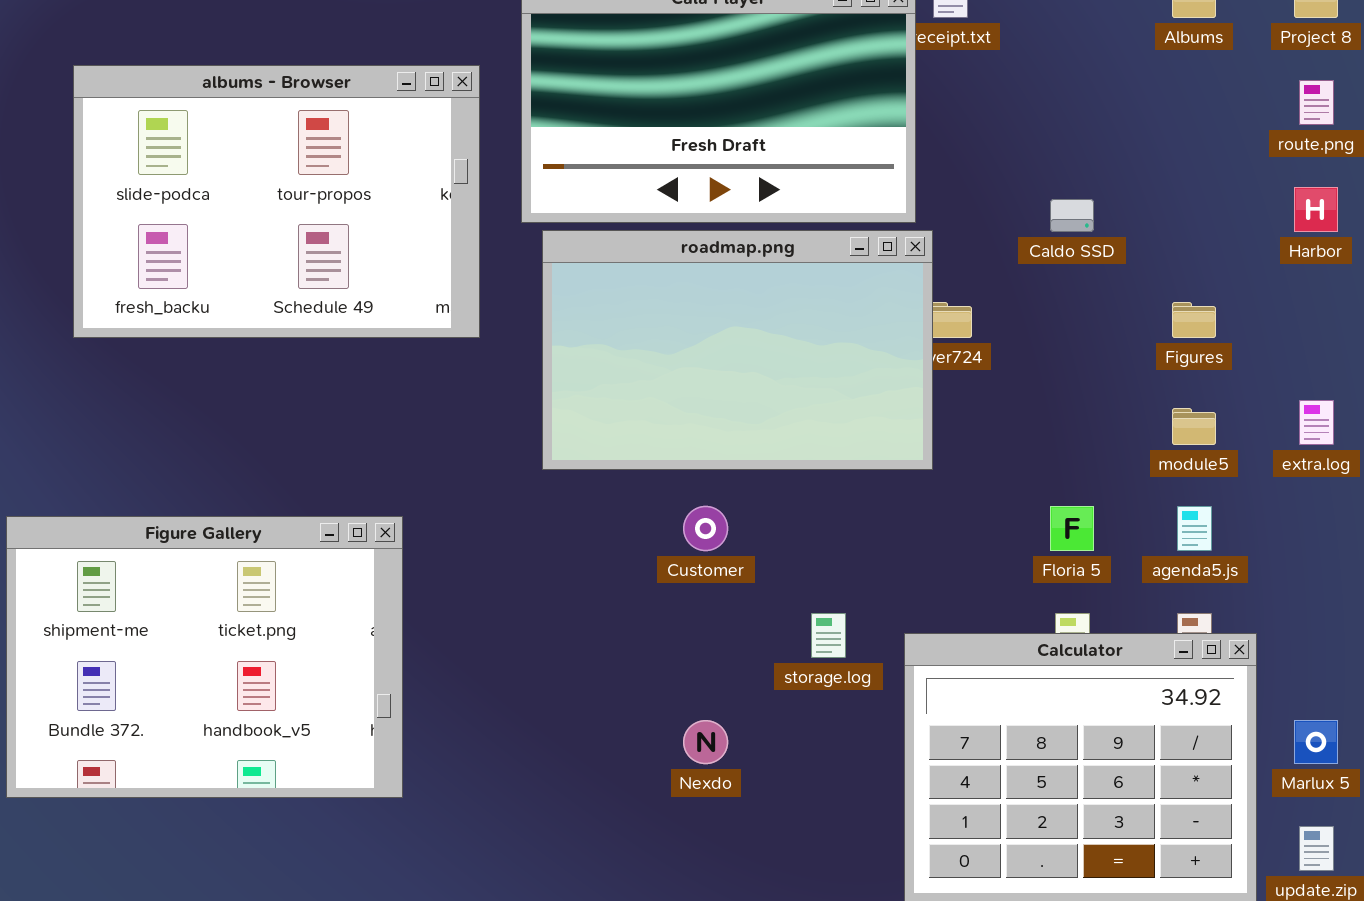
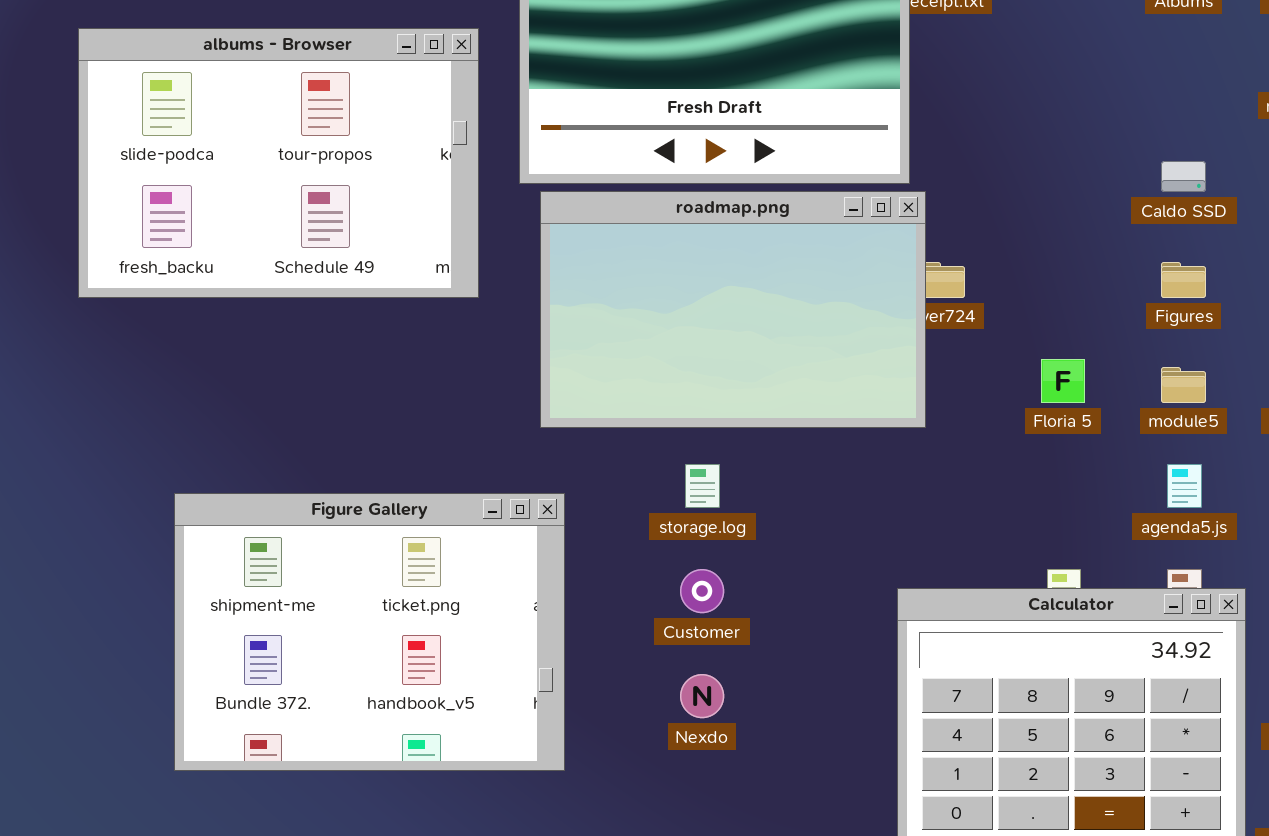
Caldo SSD: [1050,199,1094,232] -> [1161,161,1206,192], moved
Customer: [683,506,728,551] -> [680,569,724,613], moved
Floria 5: [1050,506,1094,551] -> [1041,359,1085,403], moved
Figure Gallery: [6,516,403,798] -> [174,493,565,771], moved
storage.log: [811,613,846,658] -> [685,464,720,508], moved

